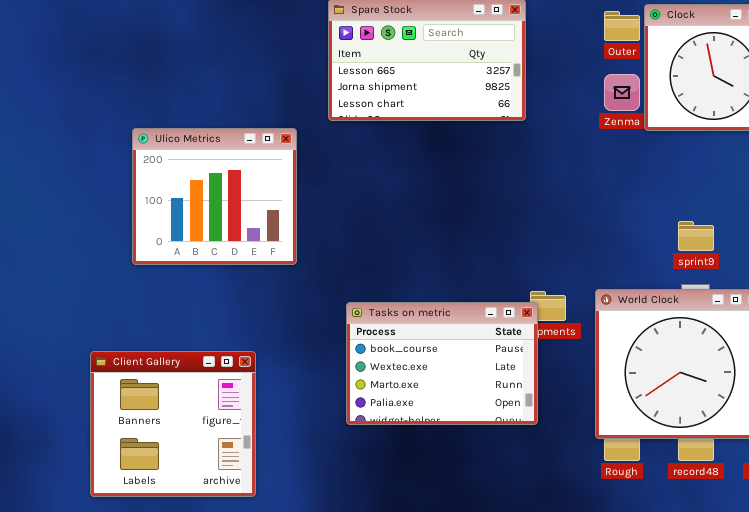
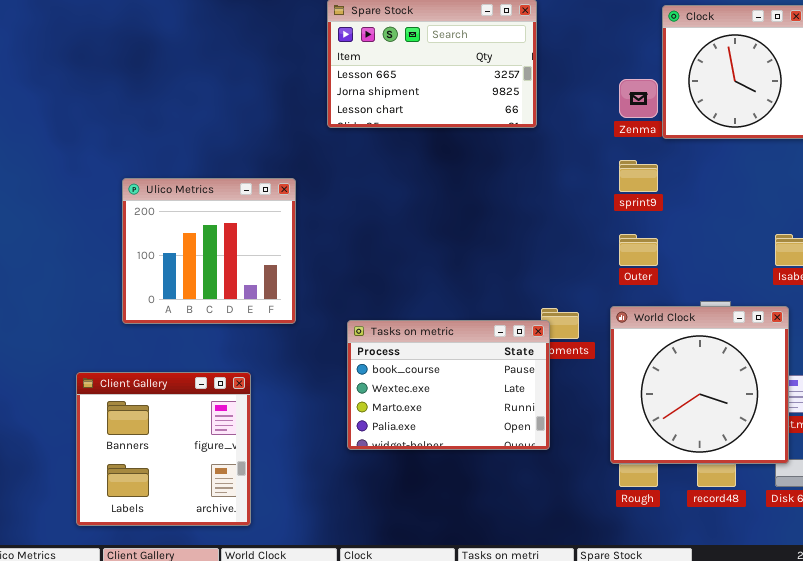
Outer: [604,11,640,41] -> [619,234,658,266], moved
Ulico Metrics: [132,128,297,265] -> [122,178,296,324], moved
sprint9: [678,221,714,251] -> [619,160,658,192], moved

